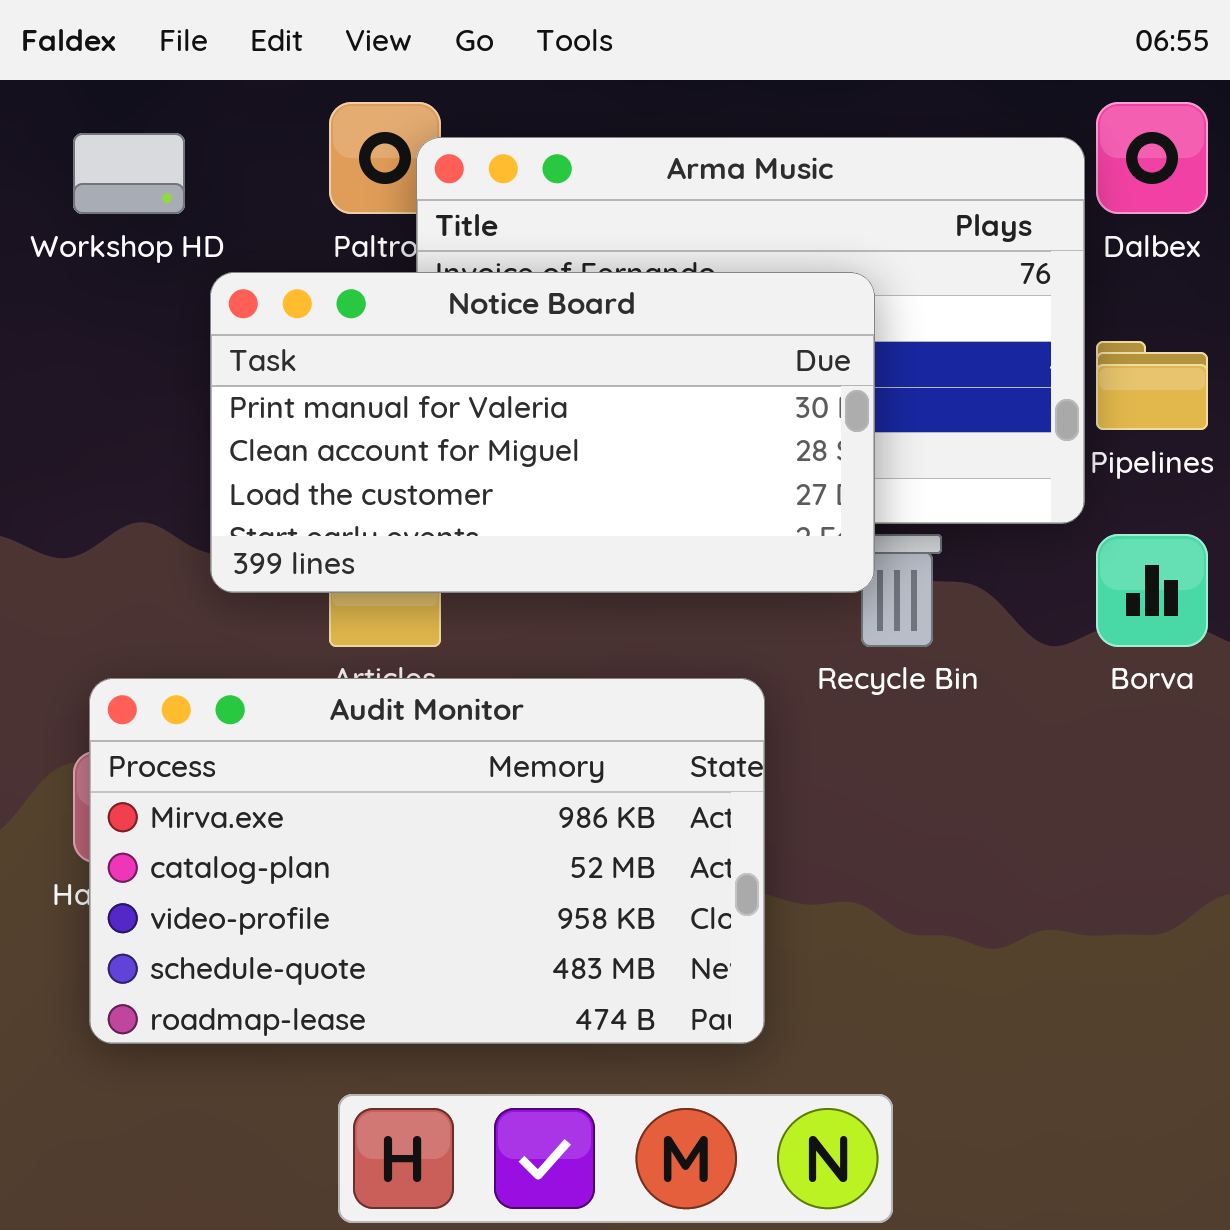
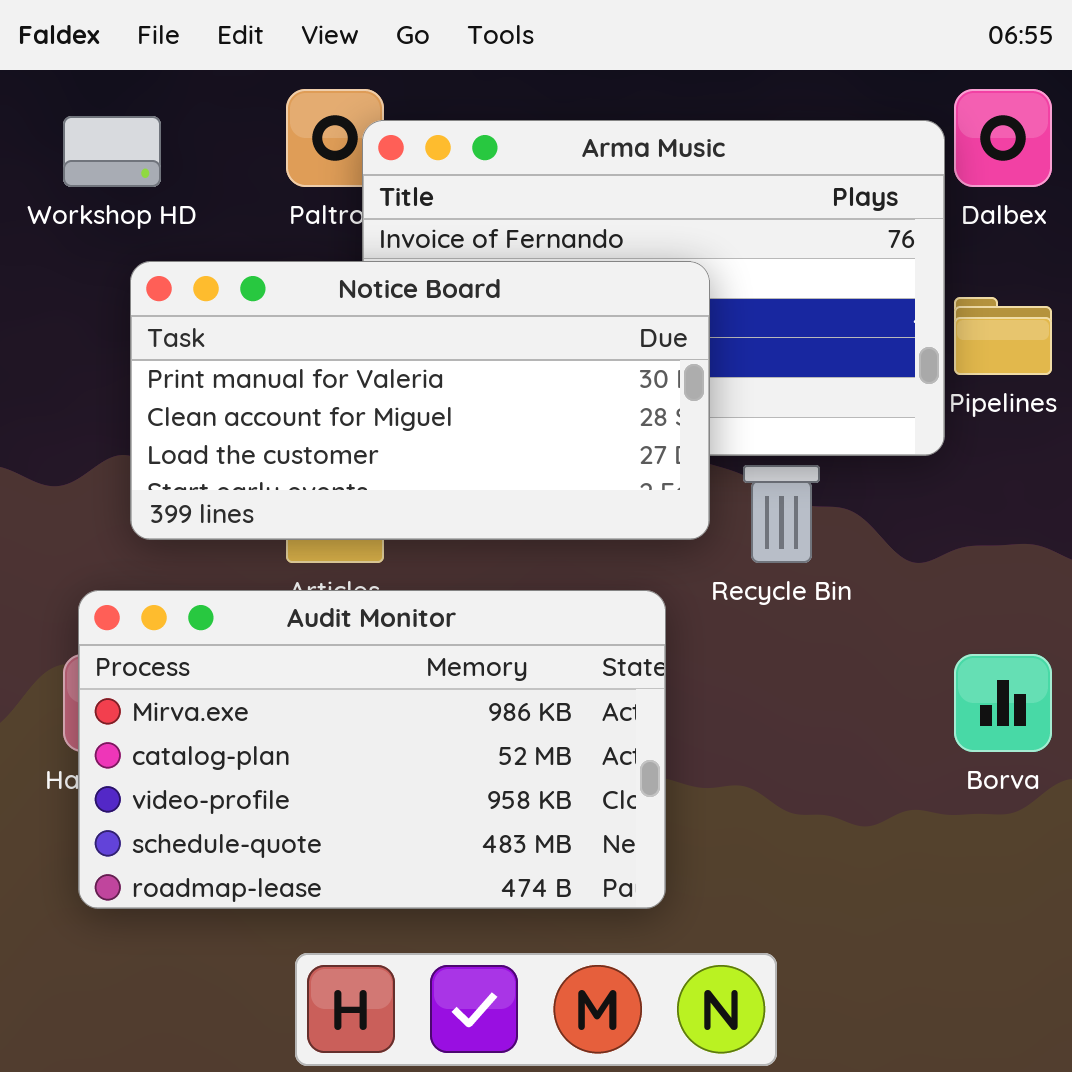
Notice Board: [210,272,875,593] -> [130,261,710,540], moved
Borva: [1096,534,1208,647] -> [954,654,1052,752], moved

